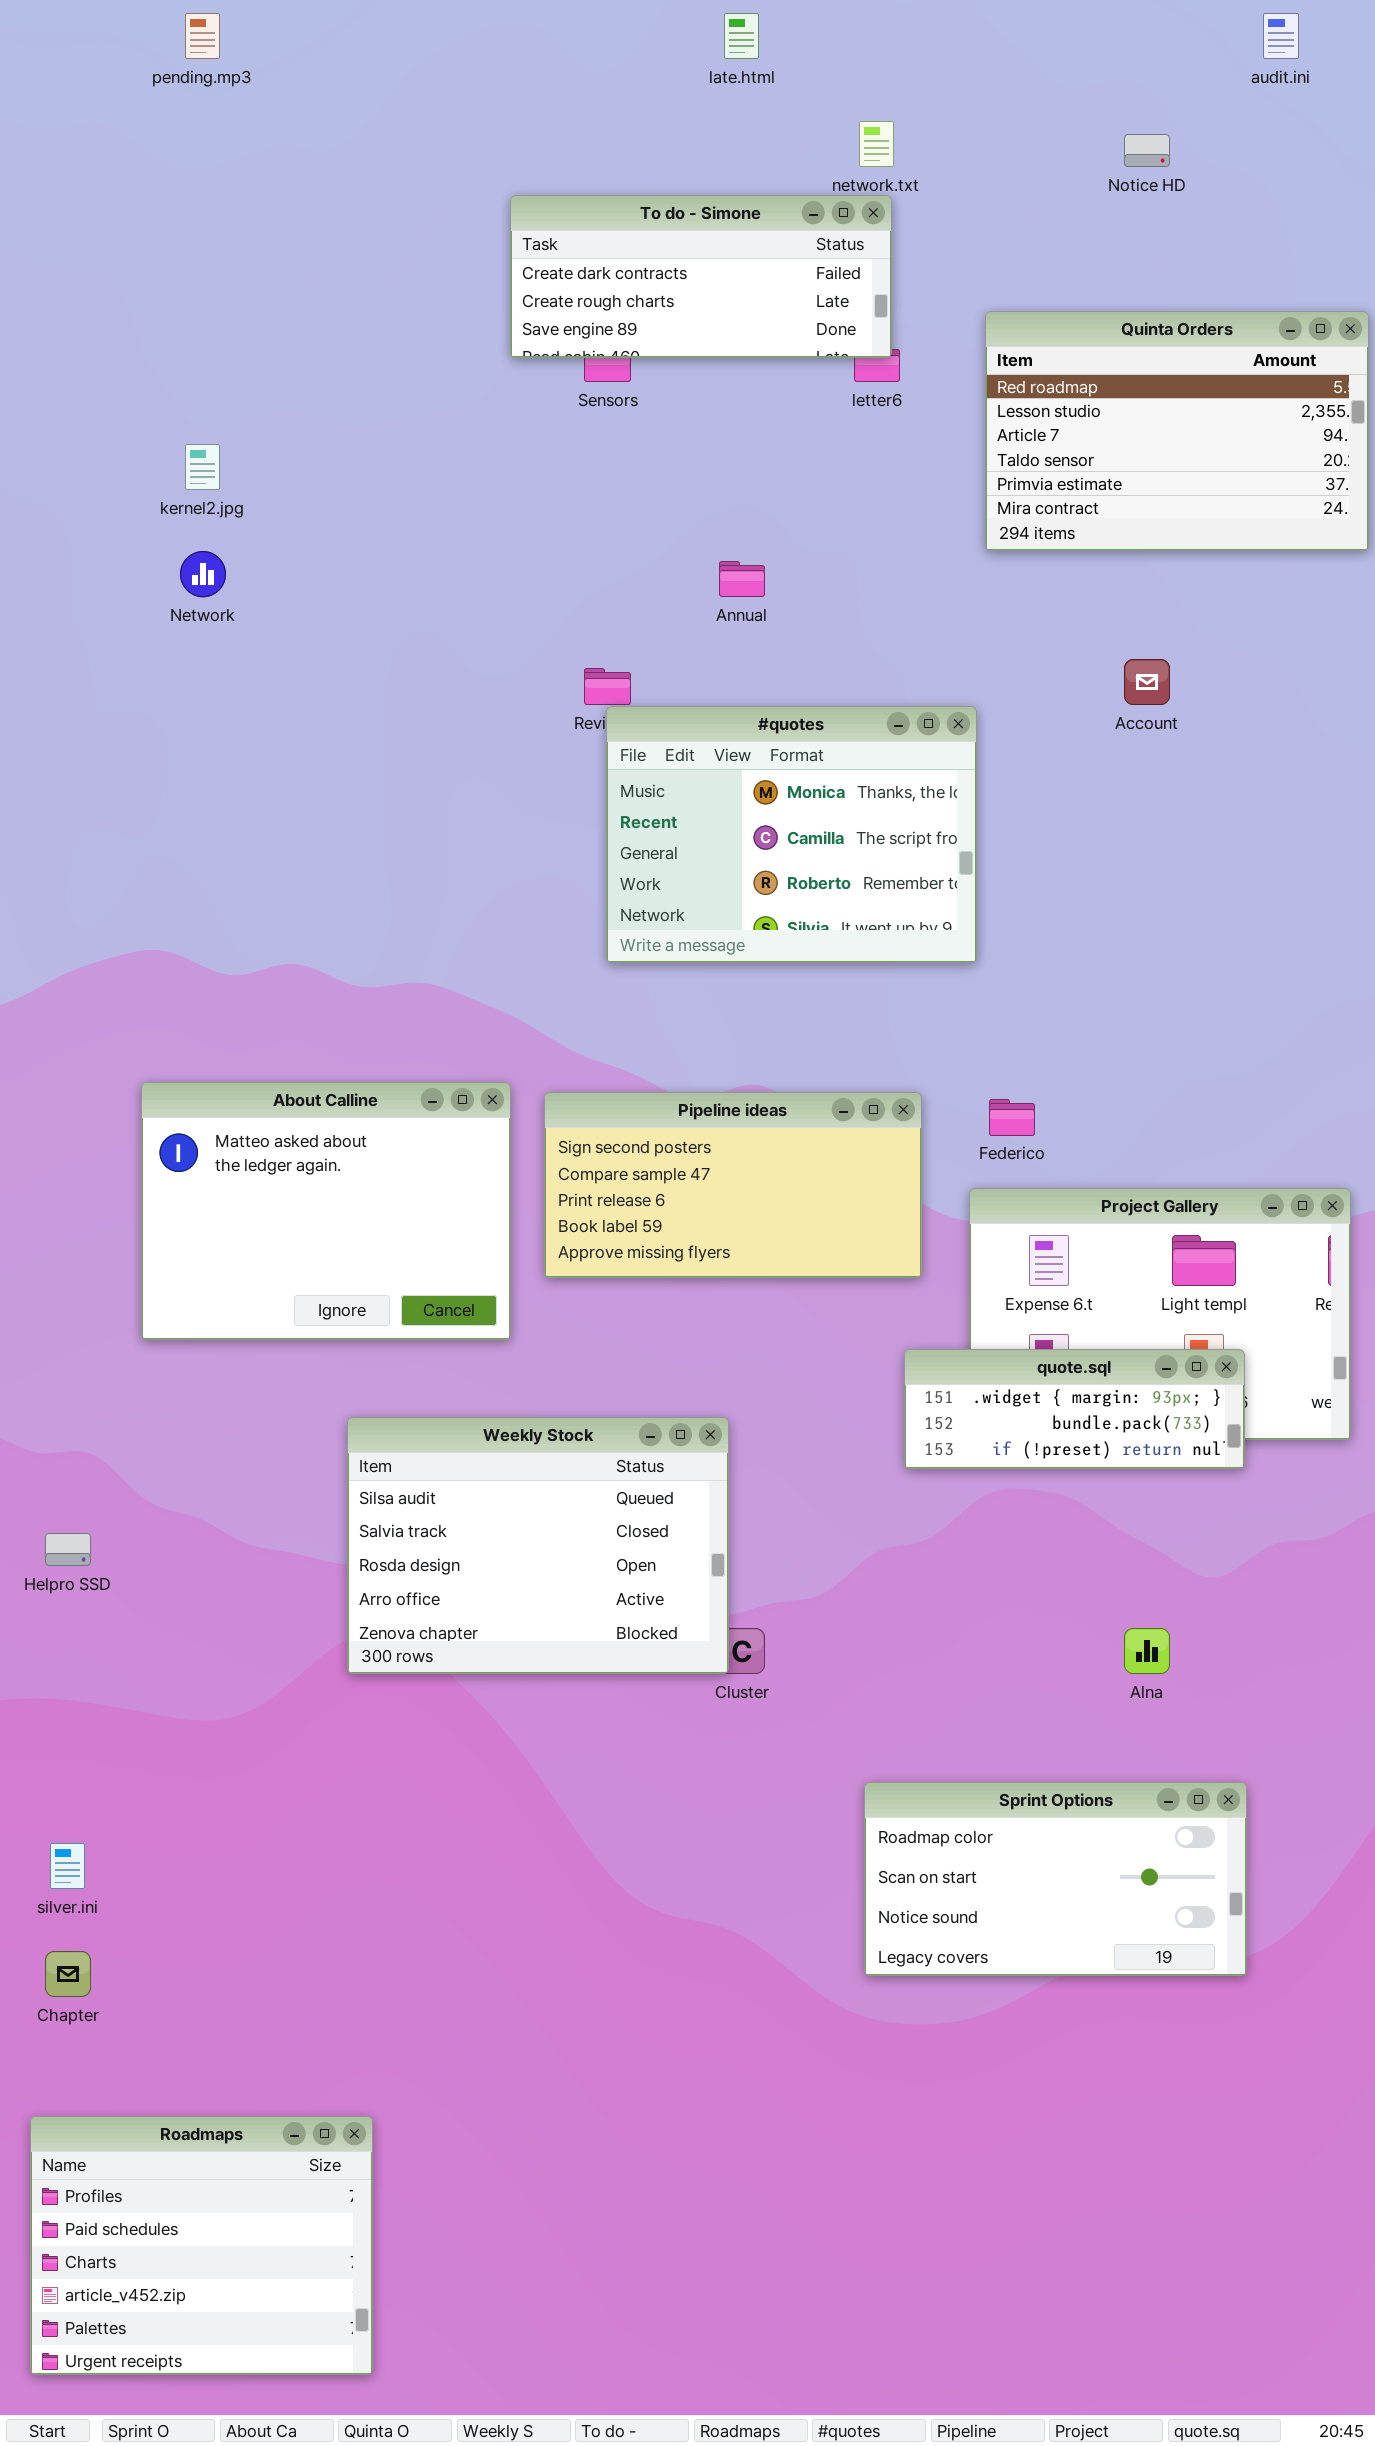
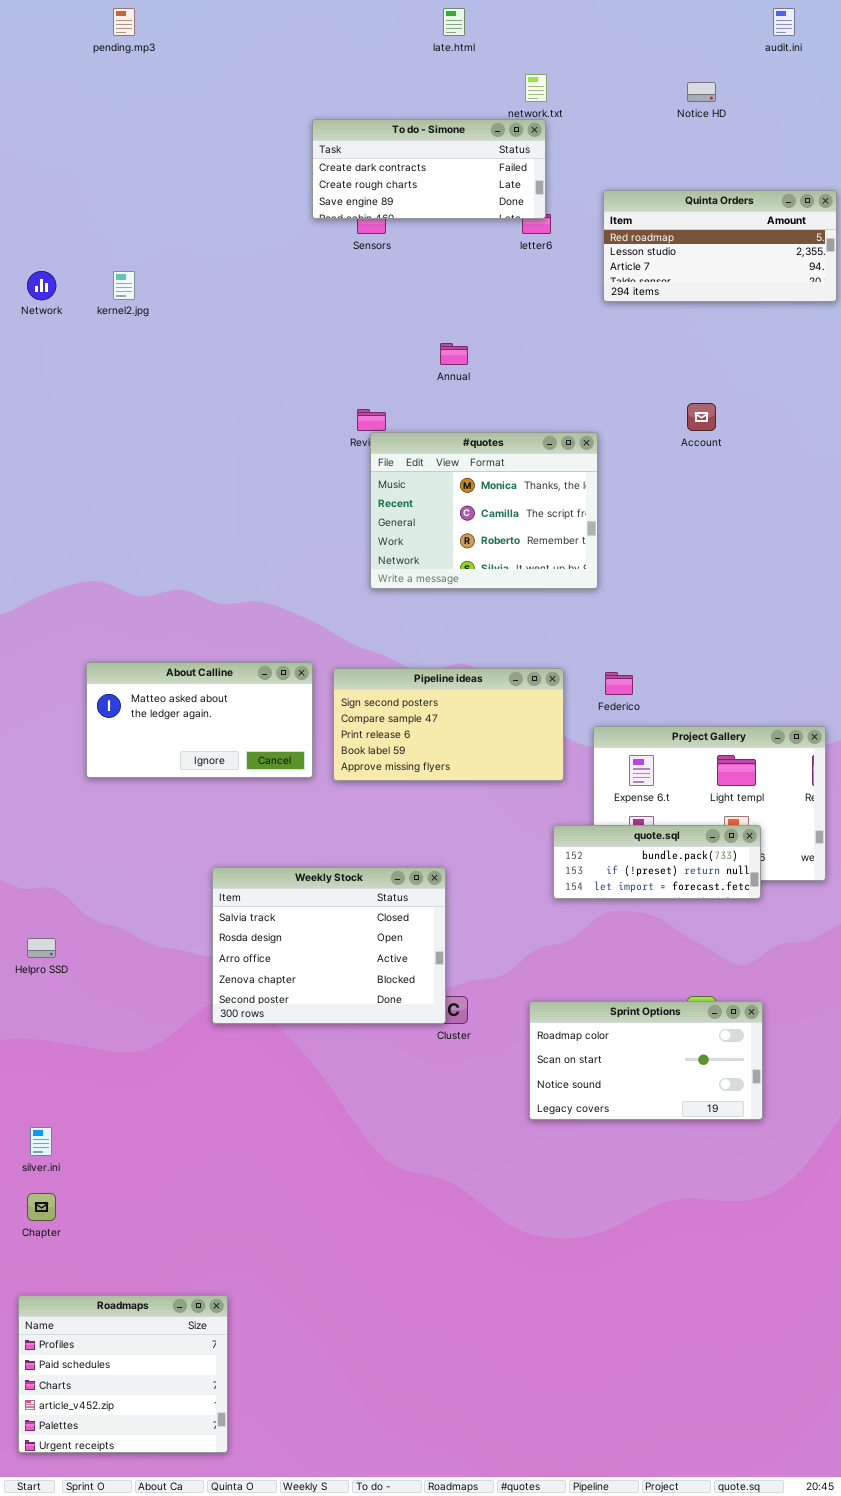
Quinta Orders: [985,311,1369,551] -> [603,190,837,302], resized
Network: [180,551,226,597] -> [27,271,56,300], moved
About Calline: [141,1082,511,1340] -> [86,662,313,778], resized
quote.sql: [904,1349,1245,1469] -> [553,825,761,899], scrolled down 1 row
Weekly Stock: [347,1417,729,1674] -> [212,867,446,1024], scrolled down 1 row
Sprint Options: [864,1782,1247,1976] -> [529,1001,763,1120], moved

